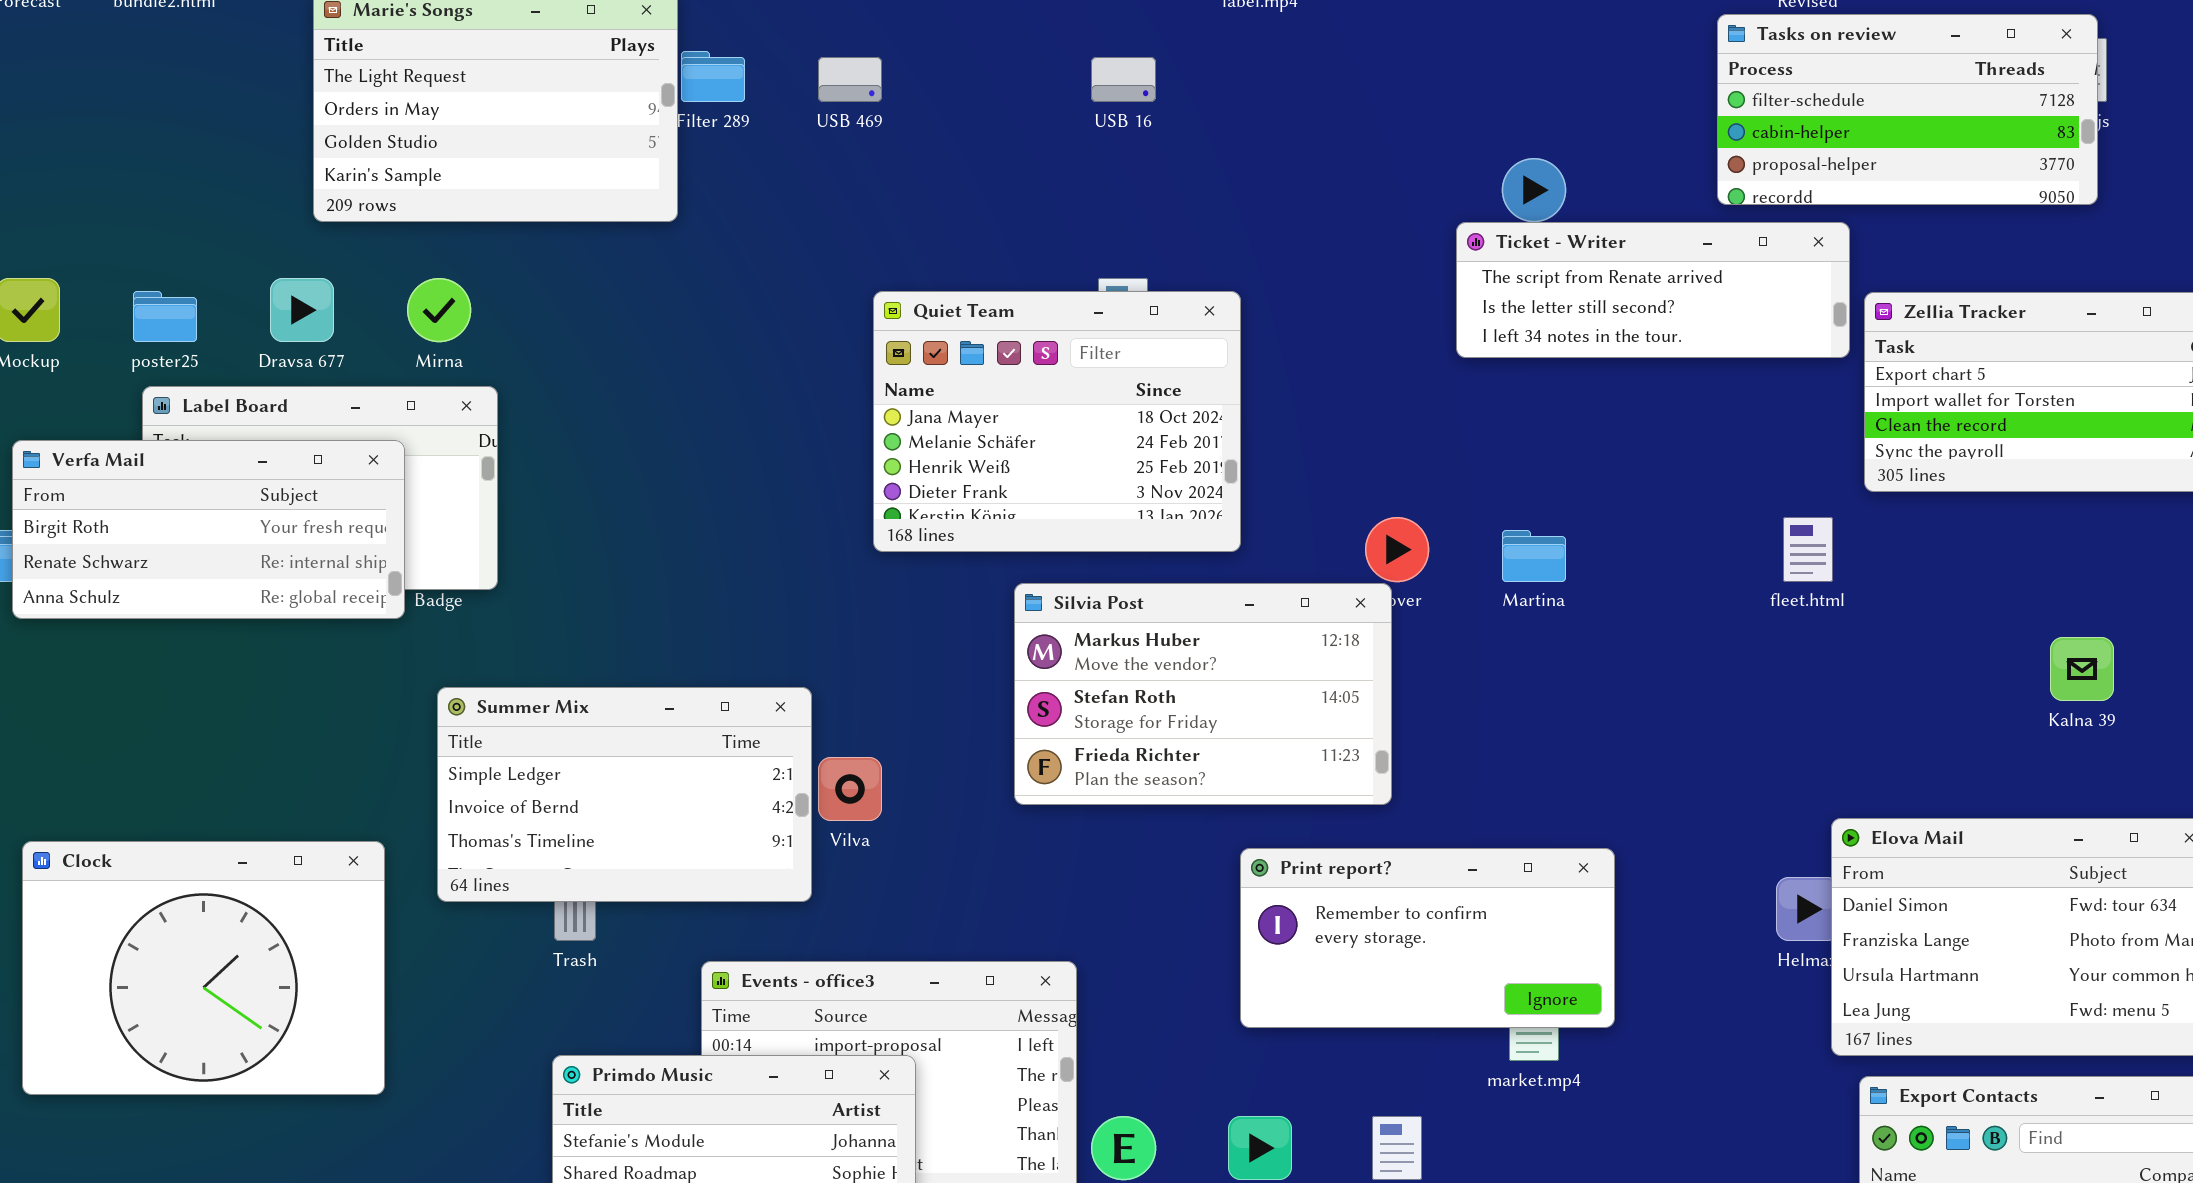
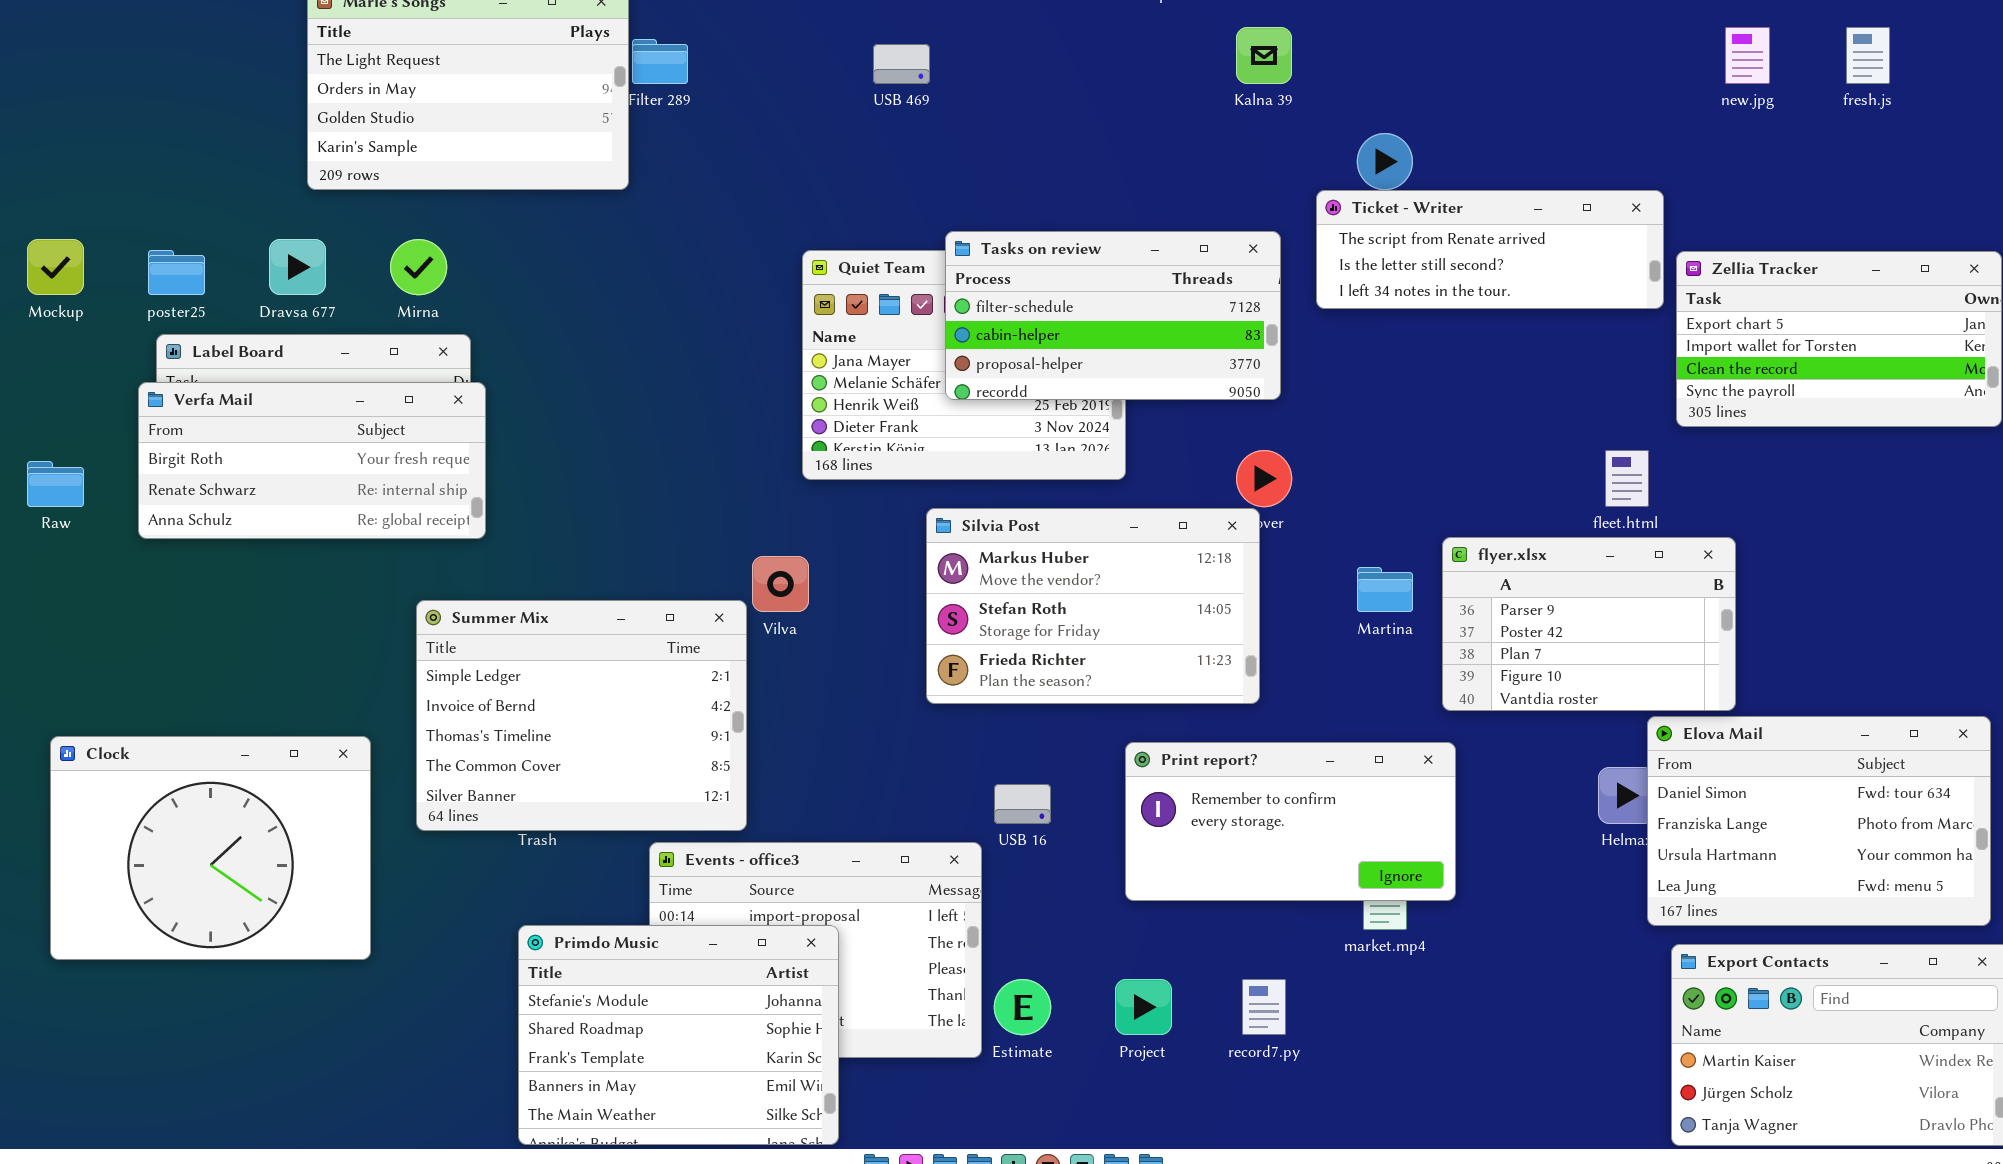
Tasks on review: [1717,14,2098,205] -> [945,231,1281,400], moved
USB 469: [818,57,882,102] -> [873,44,930,84], moved
USB 16: [1091,57,1156,102] -> [994,784,1051,824], moved
Verfa Mail: [12,440,405,619] -> [138,382,486,539], moved
Martina: [1502,530,1566,582] -> [1357,567,1413,612], moved
flyer.xlsx: none -> [1442,537,1736,711], opened
Kalna 39: [2050,637,2114,701] -> [1236,27,1292,84], moved
Summer Mix: [437,687,812,902] -> [416,600,747,831], resized
Vilva: [818,757,882,821] -> [752,556,809,612], moved

